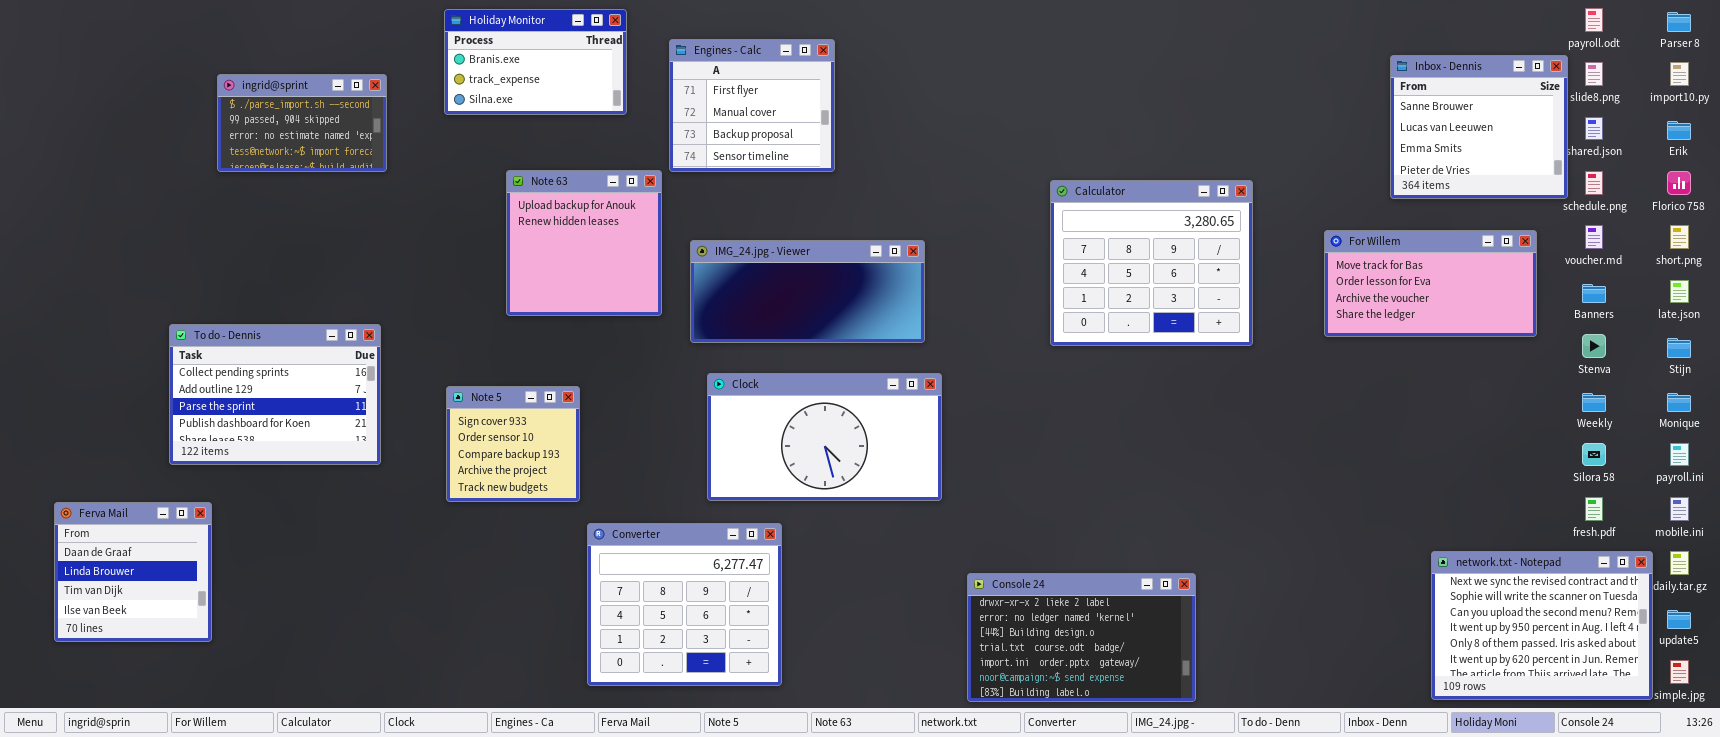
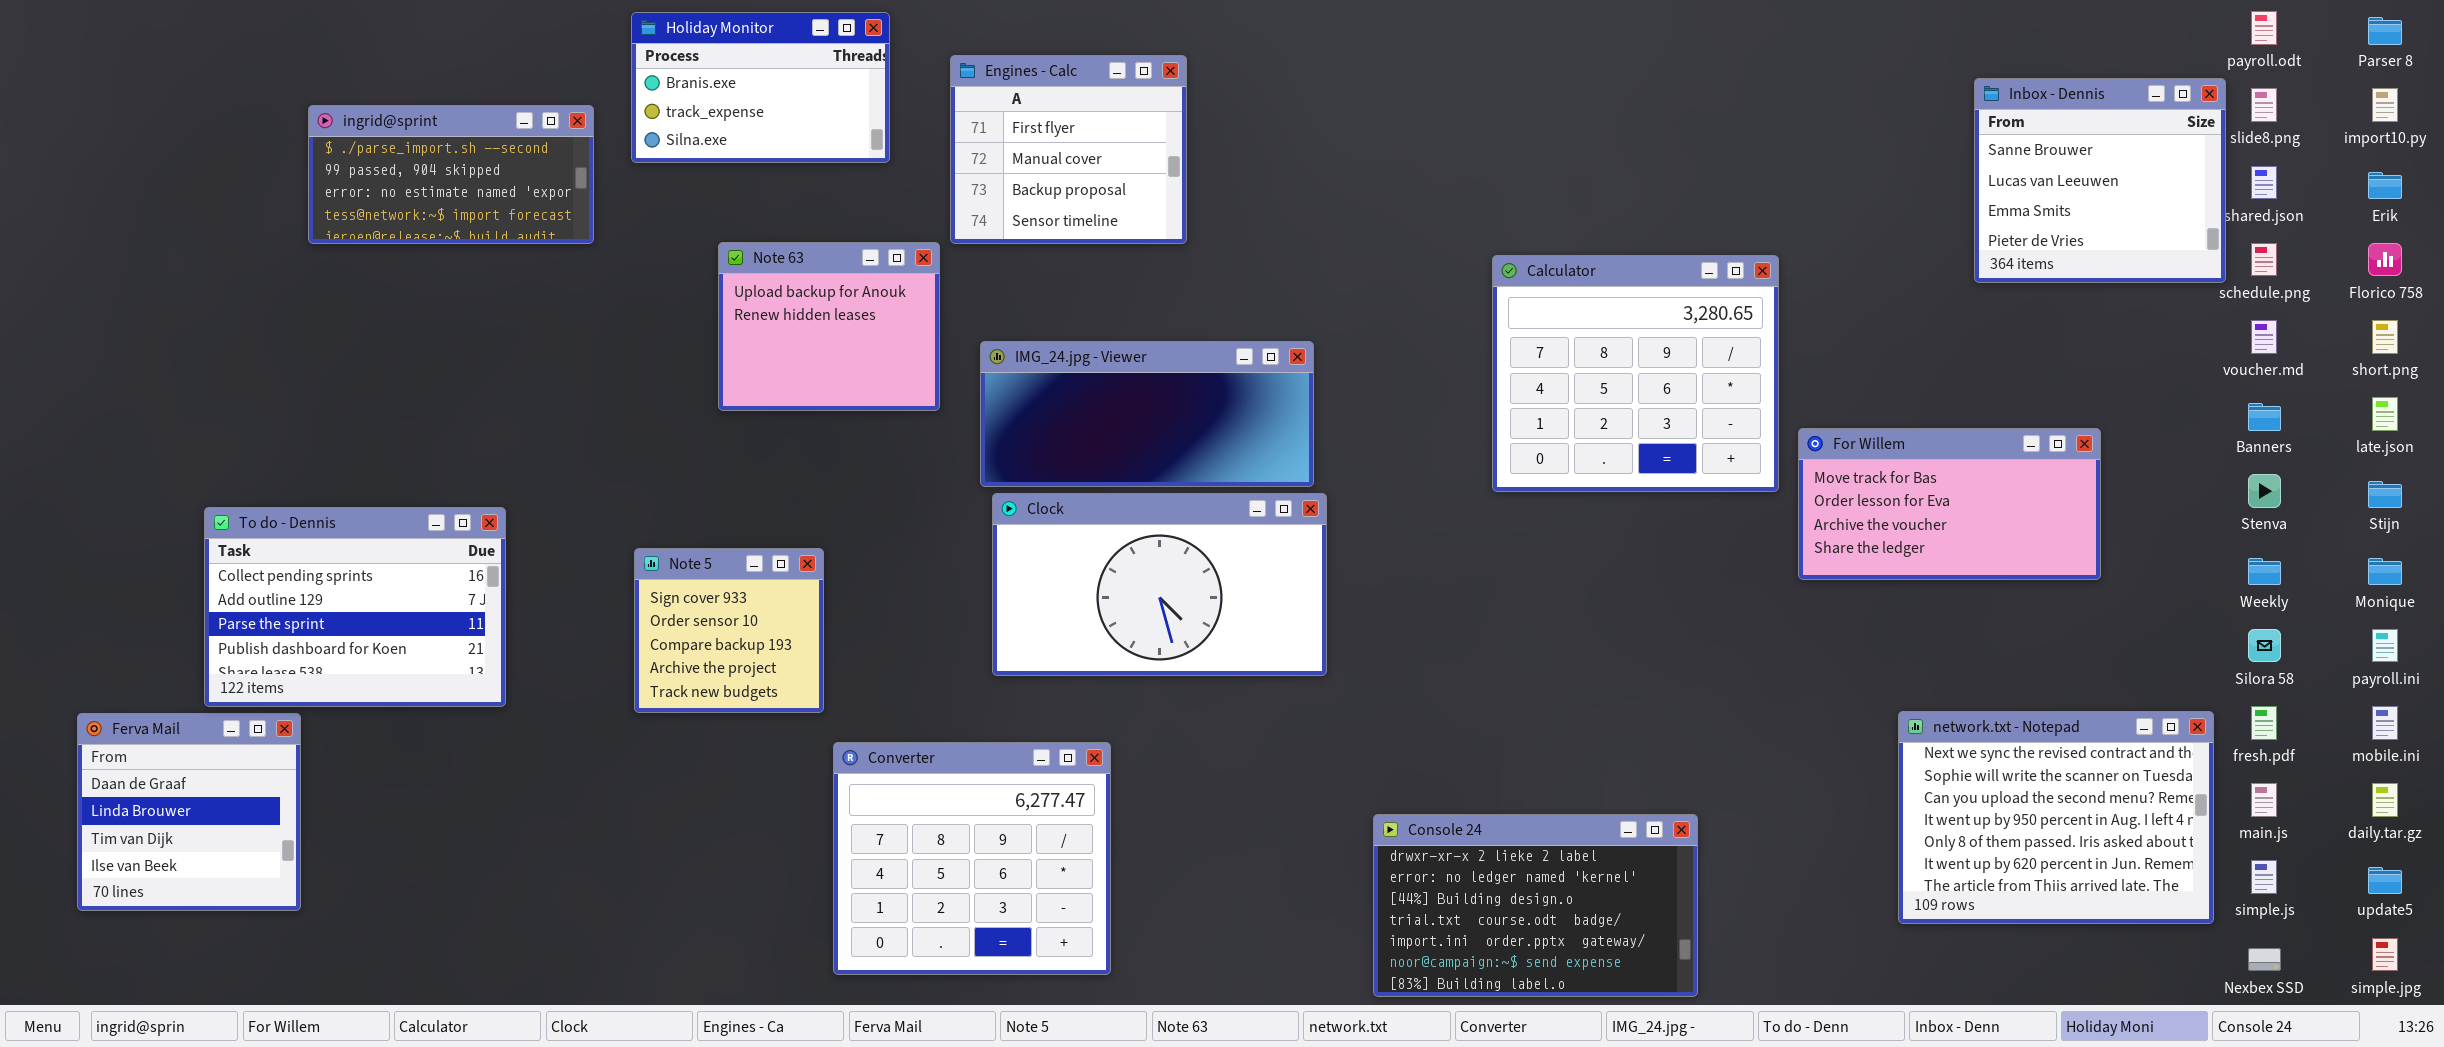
ingrid@sprint: [217,74,387,172] -> [308,105,594,244], resized
Note 63: [506,170,662,316] -> [718,242,940,411], resized
For Willem: [1324,230,1537,337] -> [1798,428,2101,580], moved
To do - Dennis: [169,324,381,465] -> [204,507,506,707], moved
Clock: [707,373,942,501] -> [992,493,1327,676], moved
network.txt - Notepad: [1431,551,1653,700] -> [1898,711,2214,924], moved

